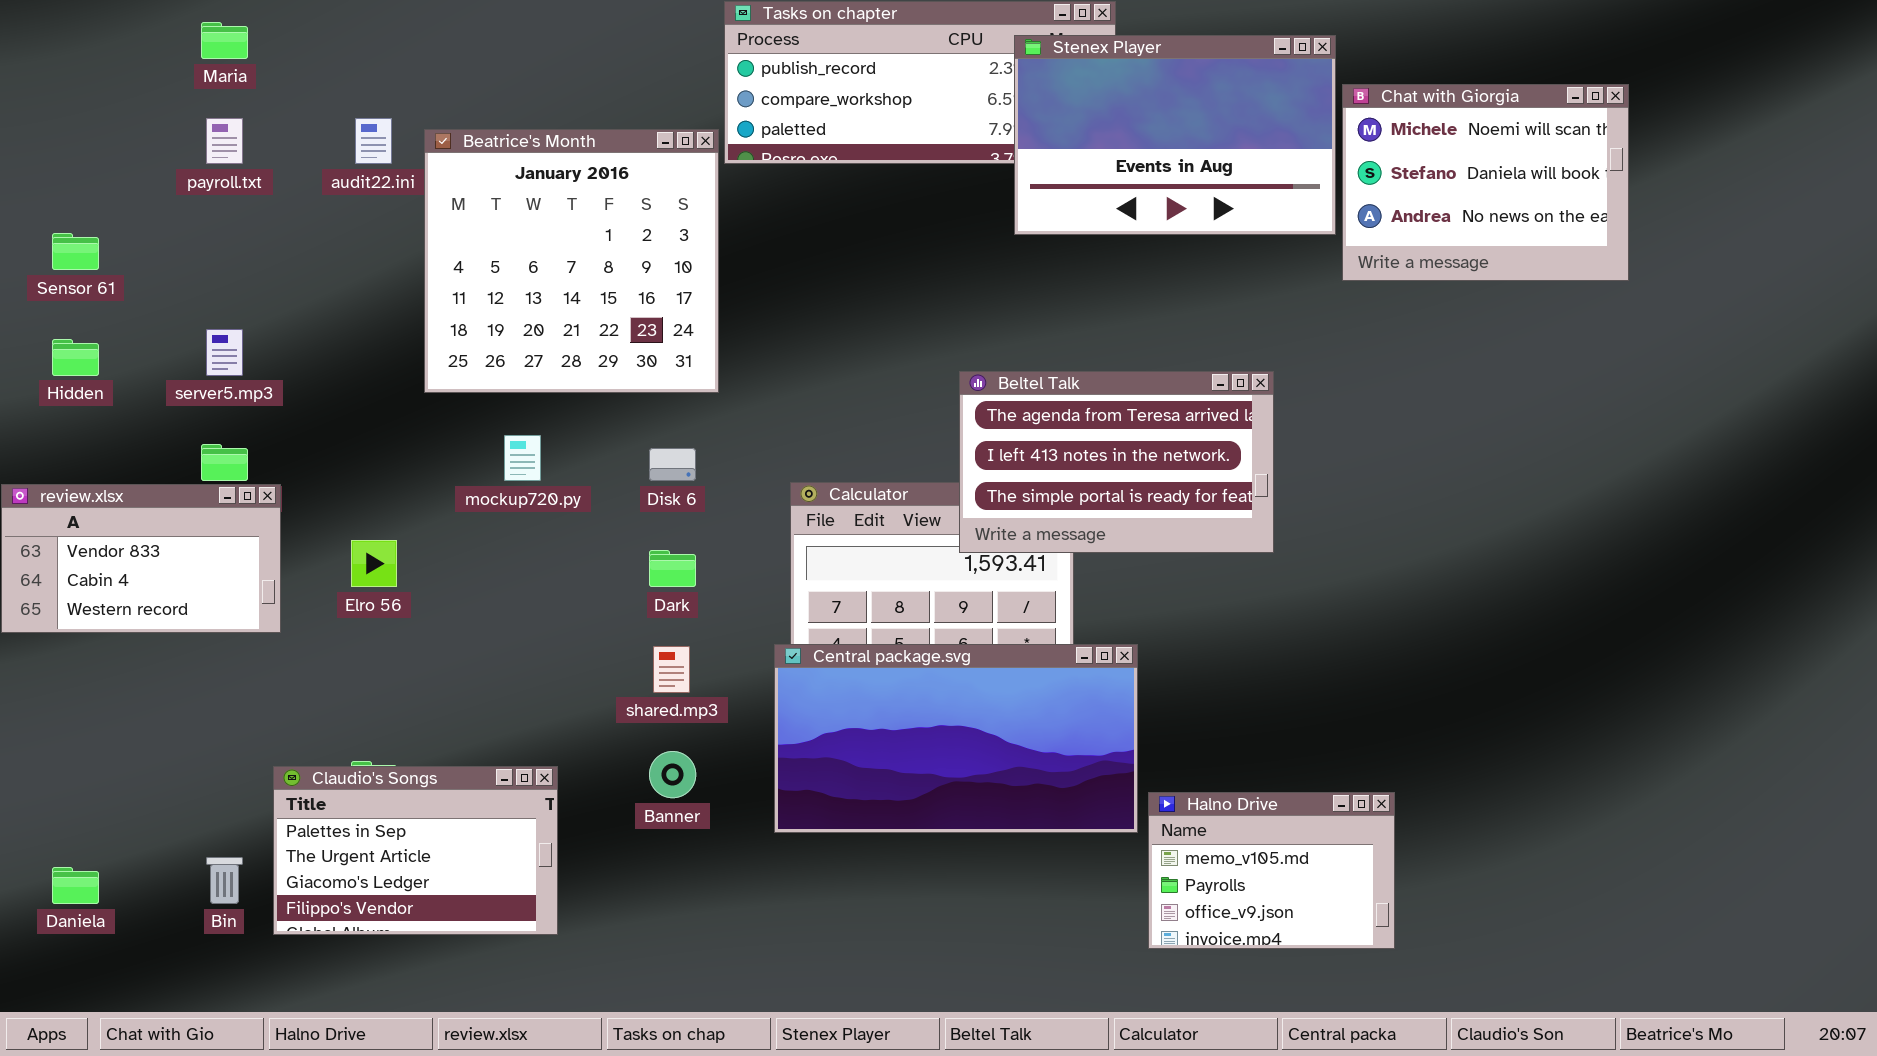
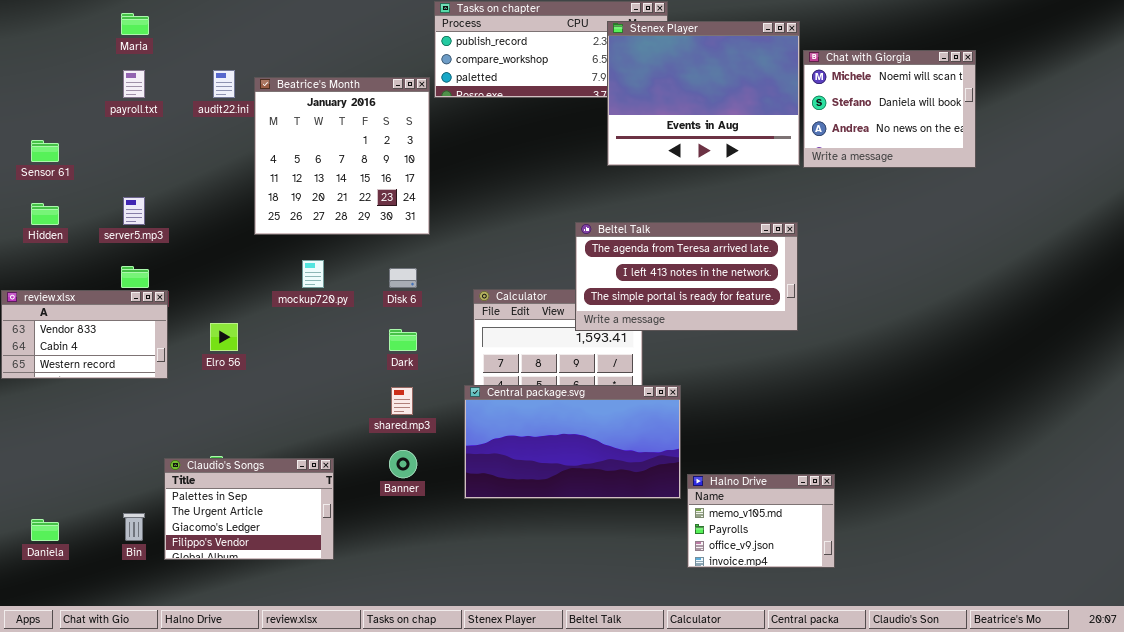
Stenex Player: [1014,35,1336,235] -> [607,21,800,166], resized
Beltel Talk: [959,371,1274,553] -> [575,222,798,331], resized

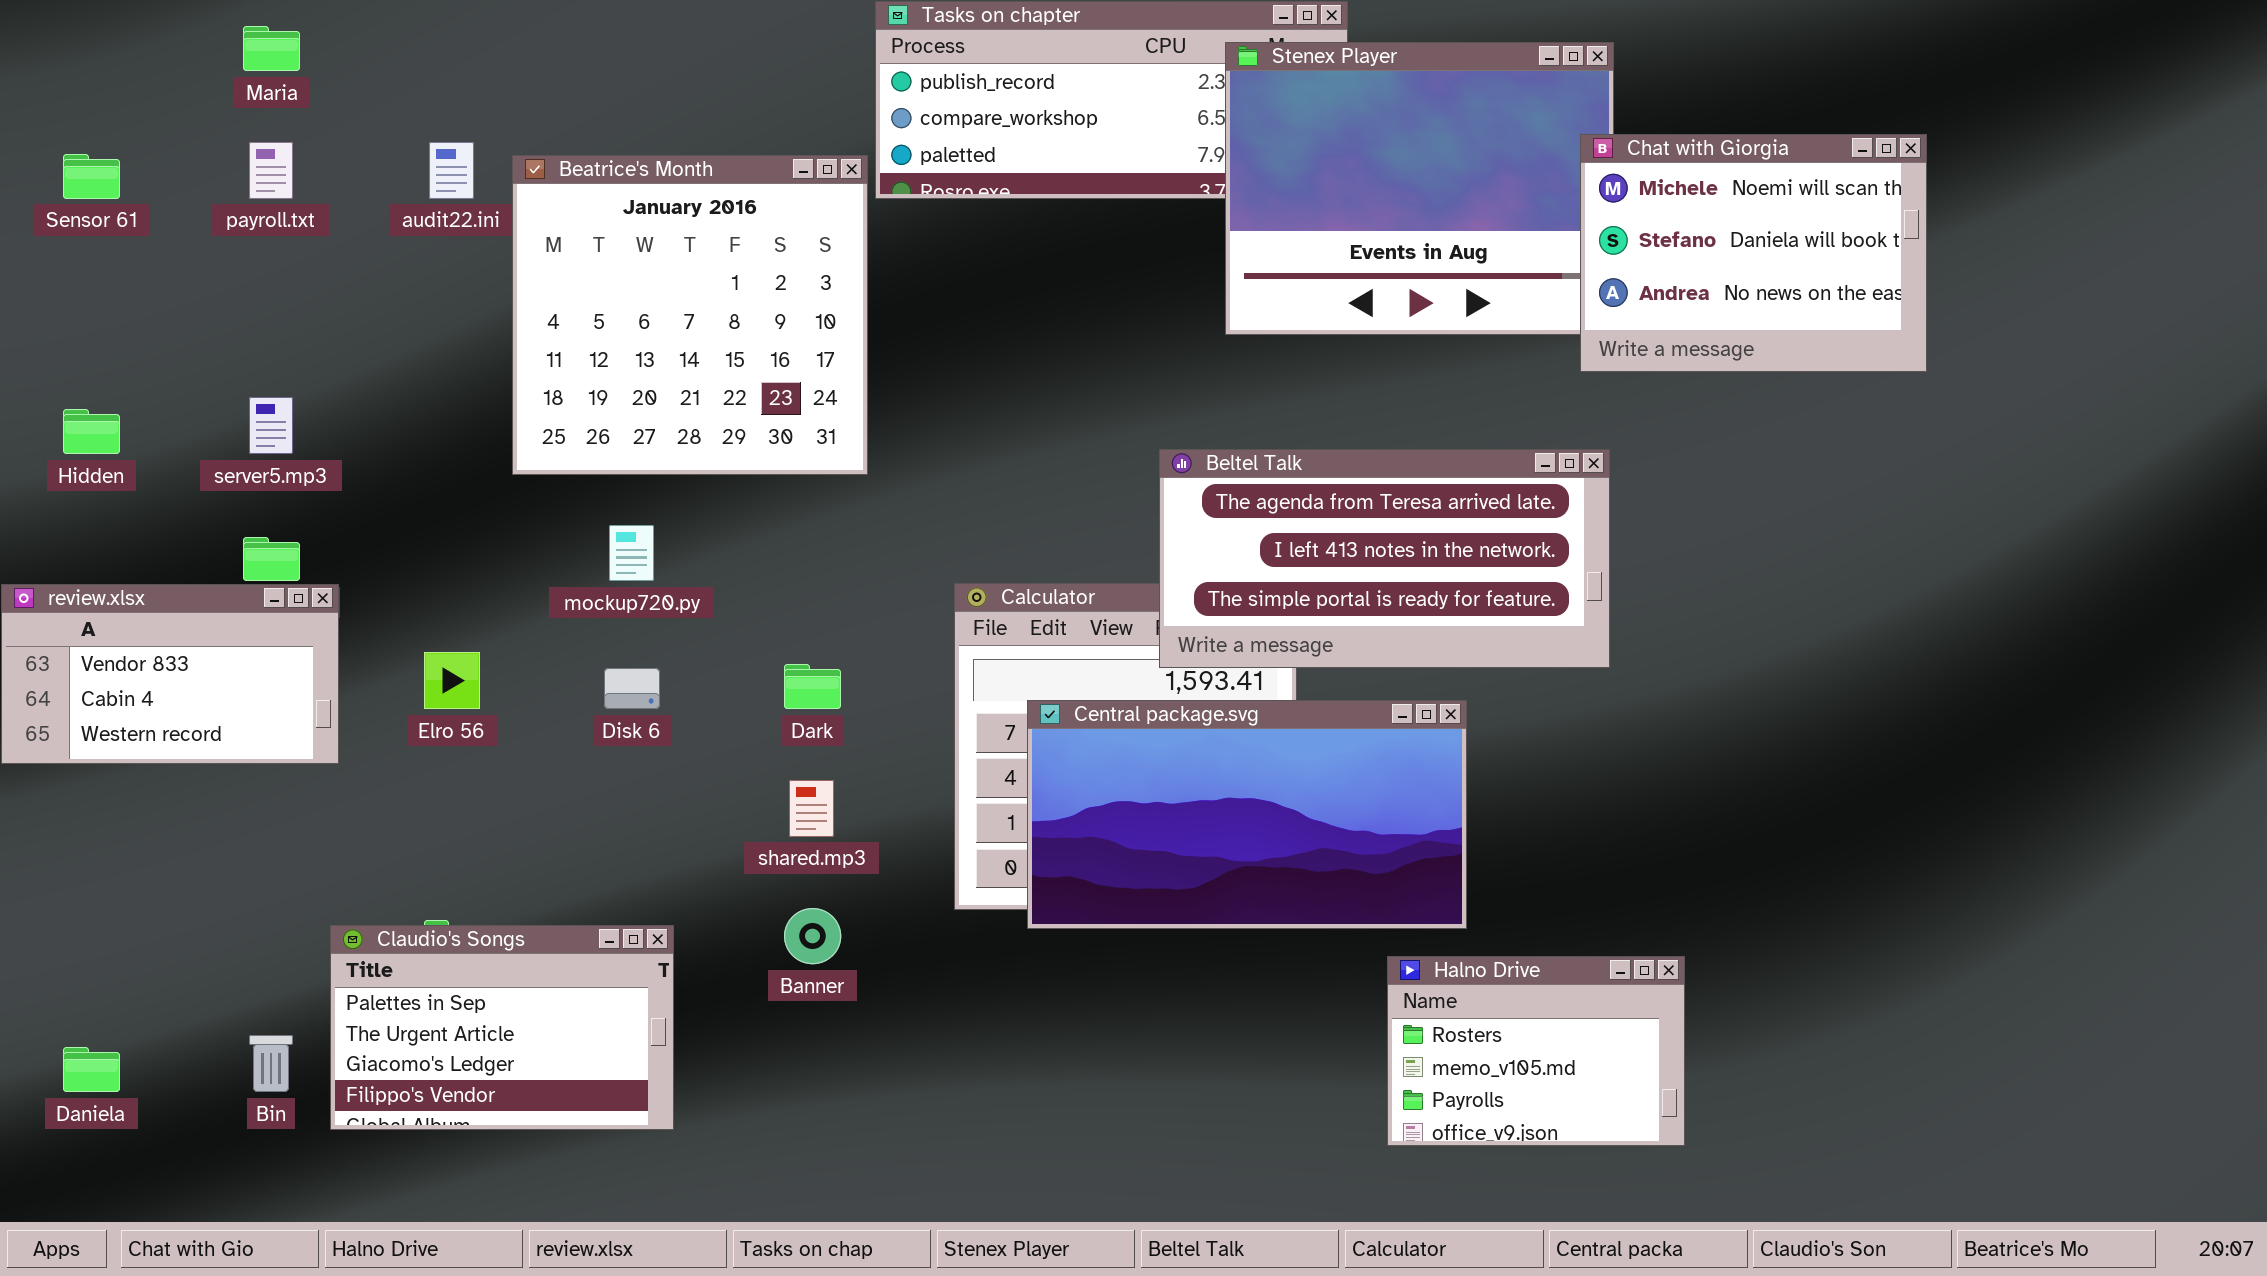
Chat with Giorgia: [803,50,976,168] -> [1580,134,1927,372], moved
Sensor 61: [31,140,59,162] -> [63,154,120,199], moved
Disk 6: [389,268,417,288] -> [604,668,660,709], moved
Central package.svg: [464,385,681,499] -> [1027,700,1467,929], moved
Halno Drive: [687,474,835,568] -> [1387,956,1685,1146], scrolled up 1 row

